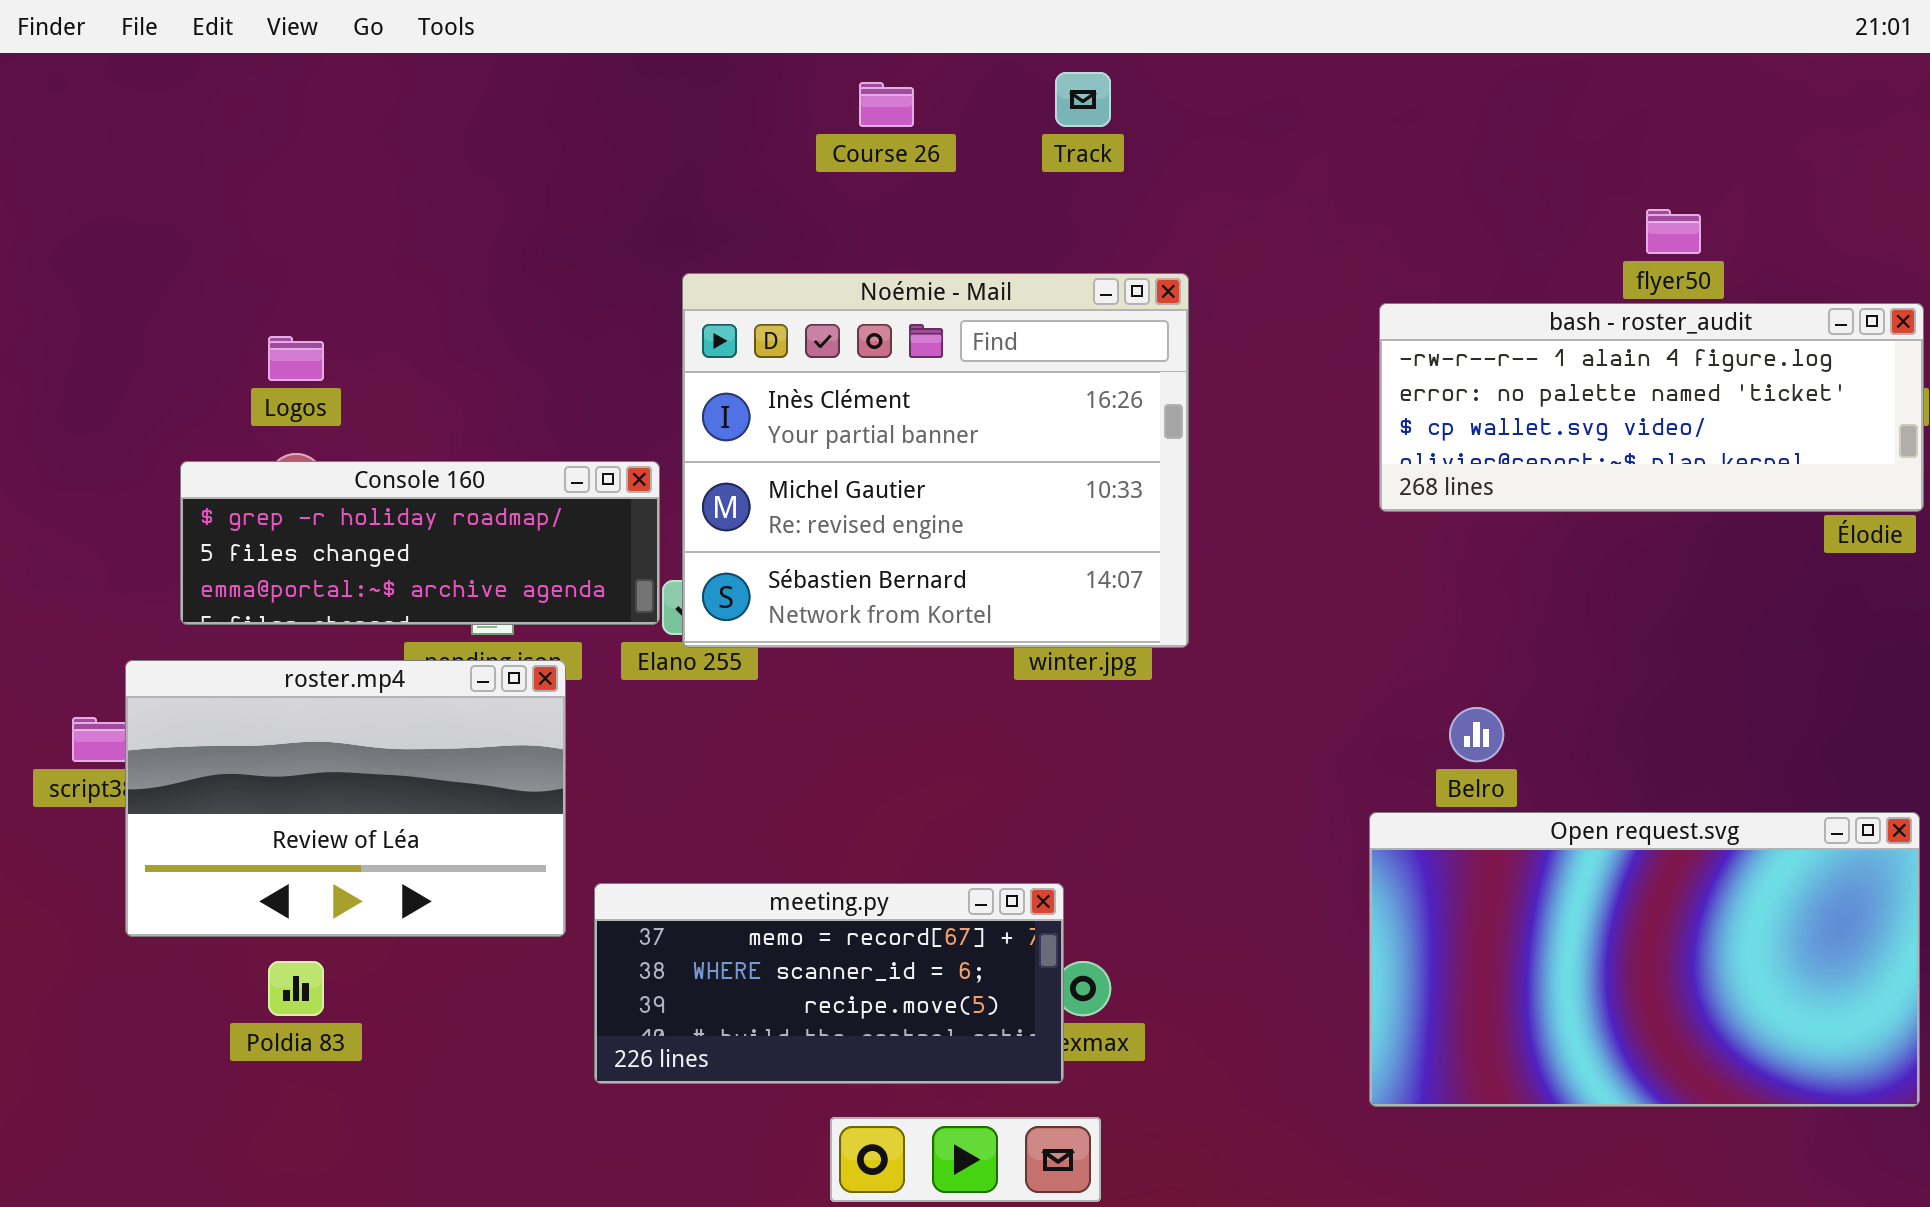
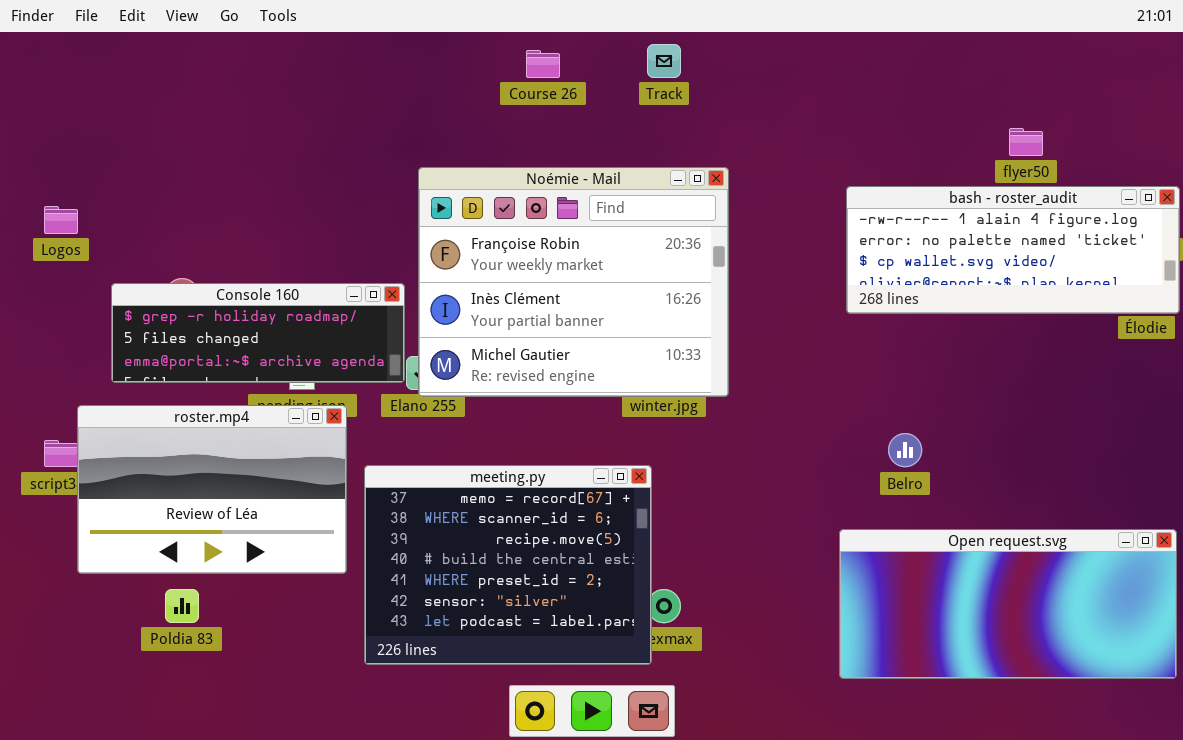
Noémie - Mail: [682,273,1189,648] -> [418,167,729,397], scrolled up 1 row
Logos: [268,336,324,381] -> [44,206,78,234], moved
Open request.svg: [1369,812,1920,1107] -> [839,529,1177,679], resized
meeting.py: [594,883,1064,1084] -> [364,465,652,665], resized

